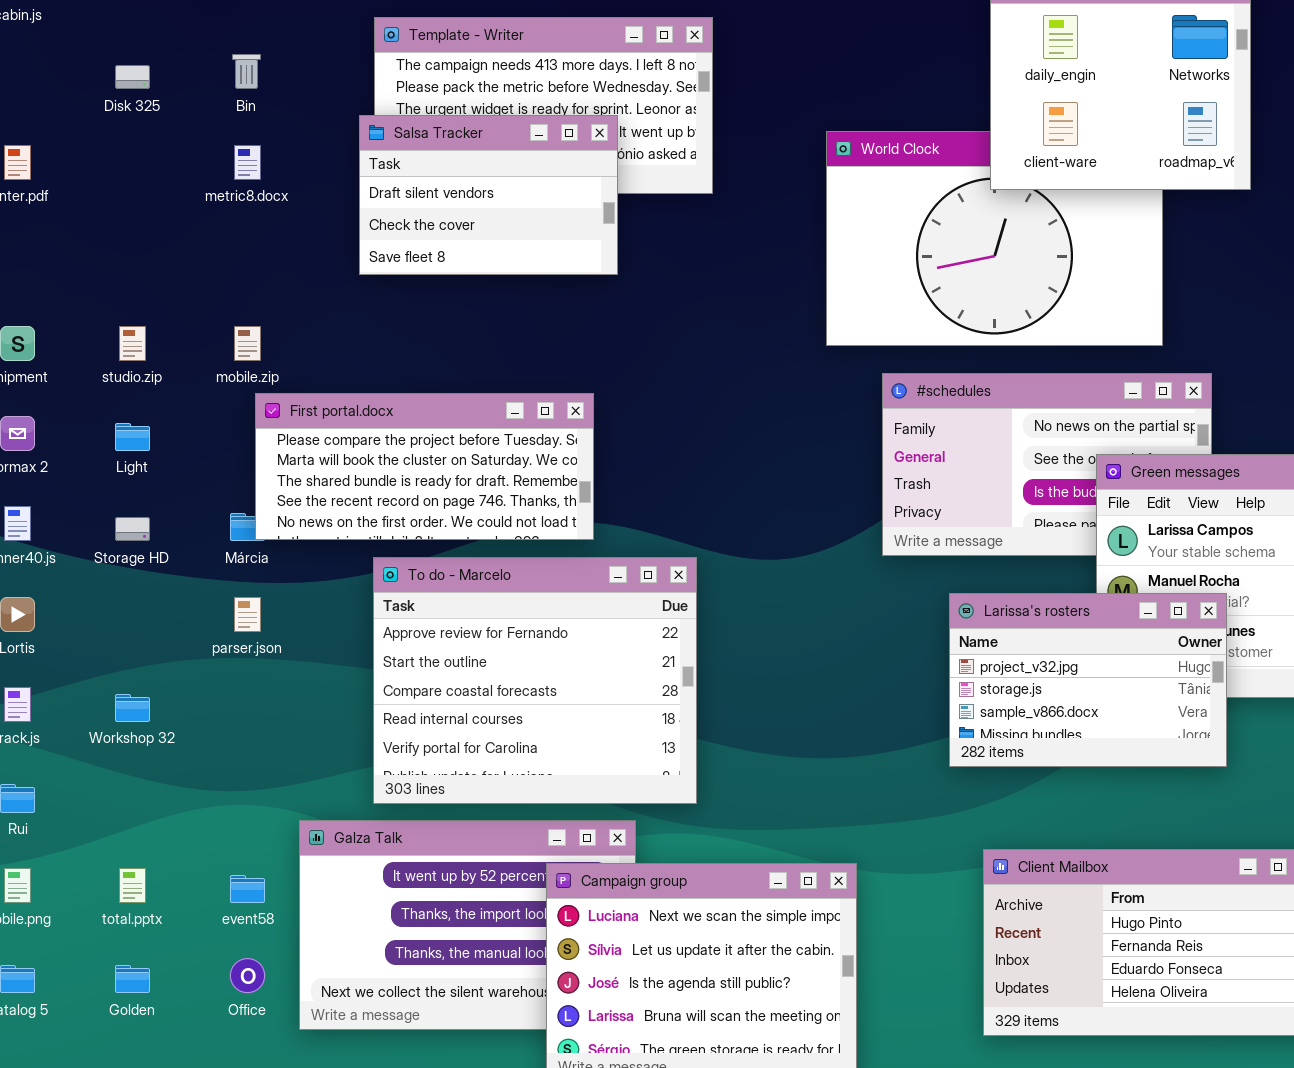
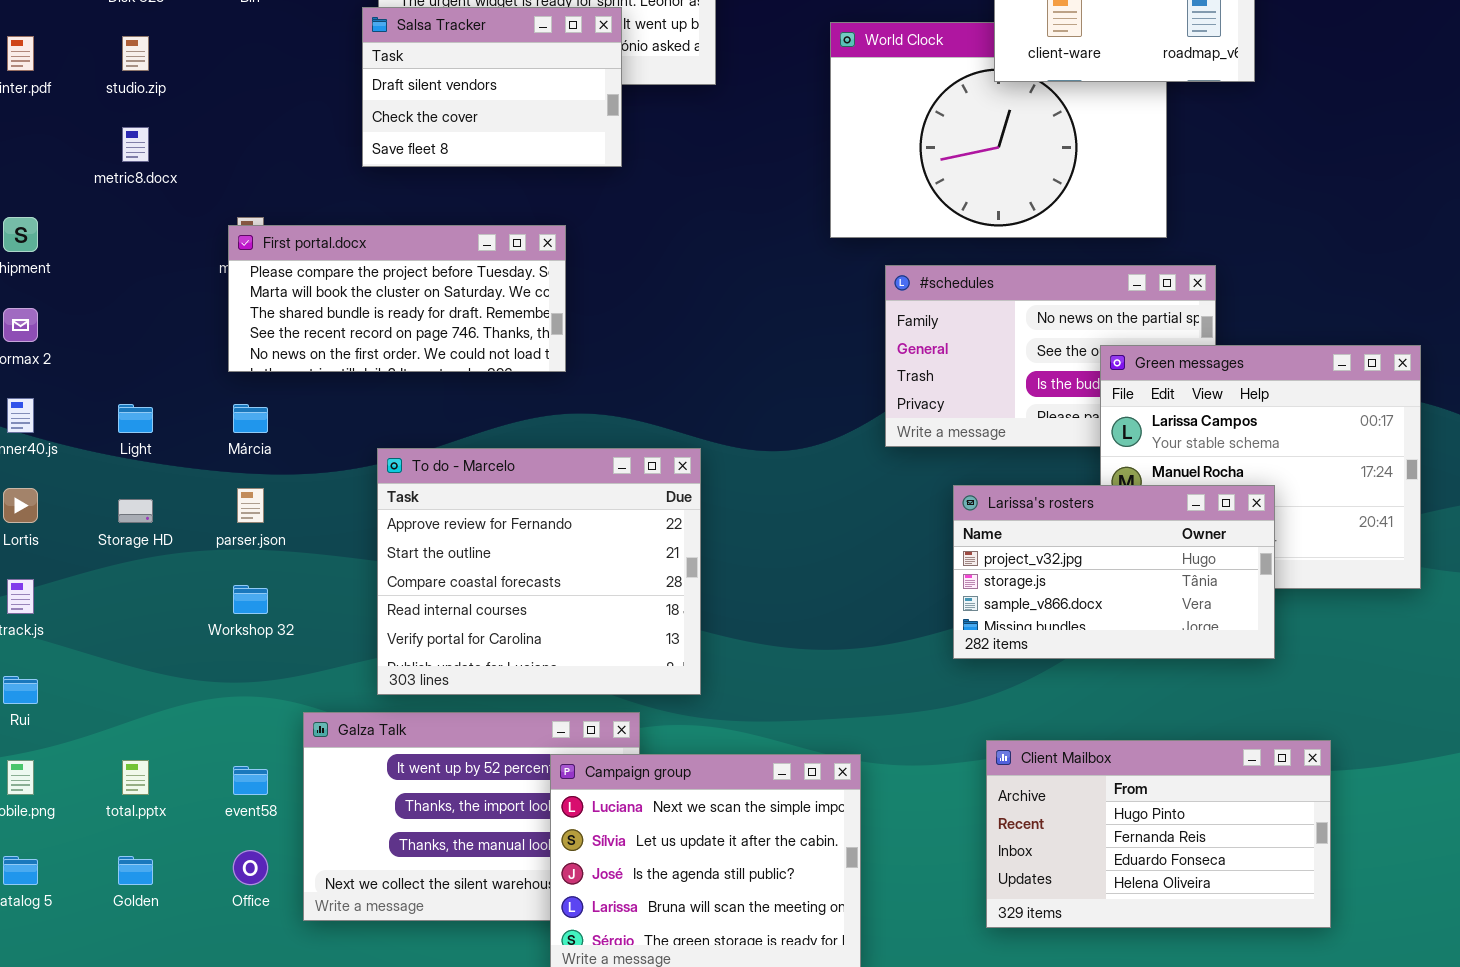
metric8.docx: [234,145,261,180] -> [122,127,149,162], moved
studio.zip: [119,326,146,361] -> [122,36,149,71], moved
First portal.docx: [255,393,594,540] -> [228,225,566,372], moved
Light: [115,423,150,451] -> [118,404,153,433], moved
Storage HD: [115,517,150,541] -> [118,499,153,523], moved
Larissa's rosters: [949,593,1227,767] -> [953,485,1275,659], resized
Workshop 32: [115,694,150,722] -> [233,585,268,614], moved

